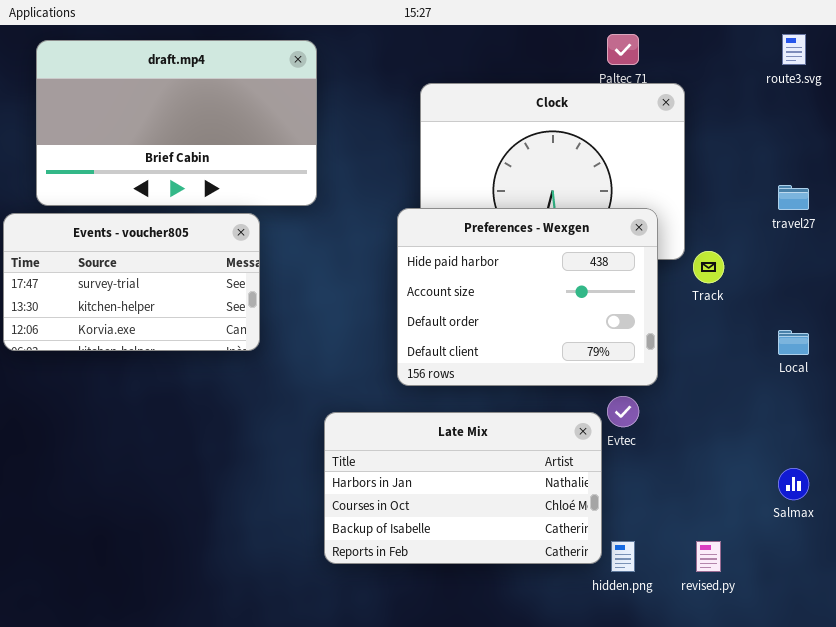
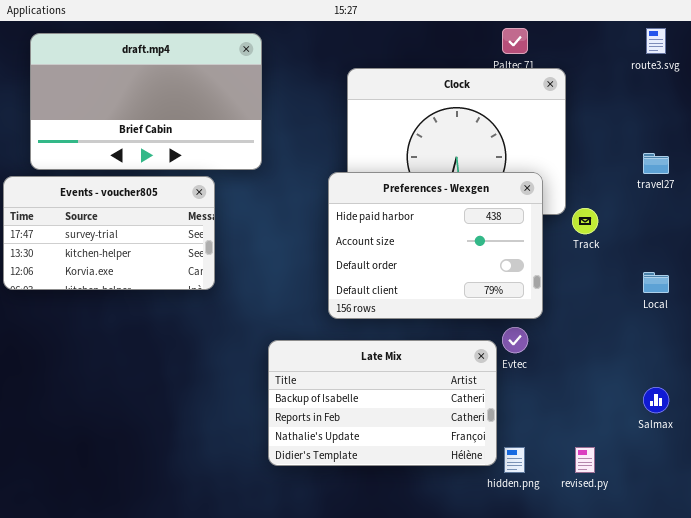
Late Mix: [324,412,602,564] -> [268,340,497,466], scrolled down 2 rows

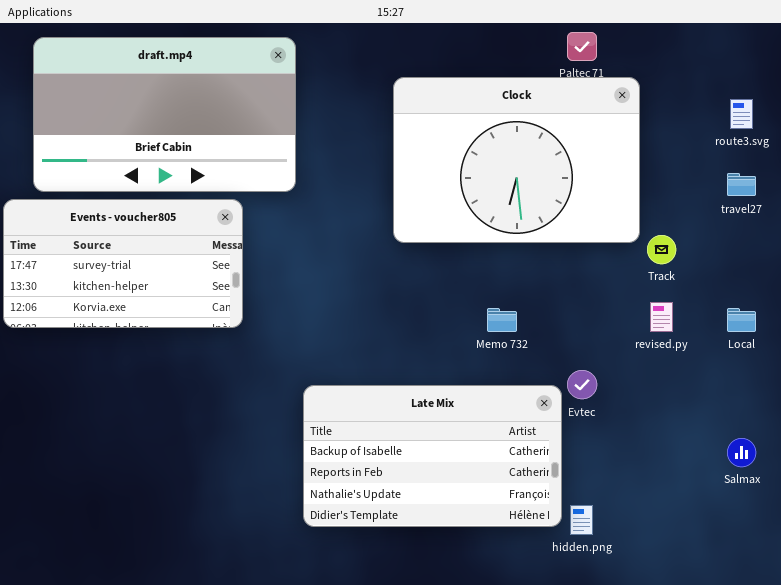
route3.svg: [646,28,666,54] -> [730,99,753,129], moved
Preferences - Wexgen: [328,172,543,319] -> none, closed
revised.py: [575,447,595,473] -> [650,302,673,332], moved

